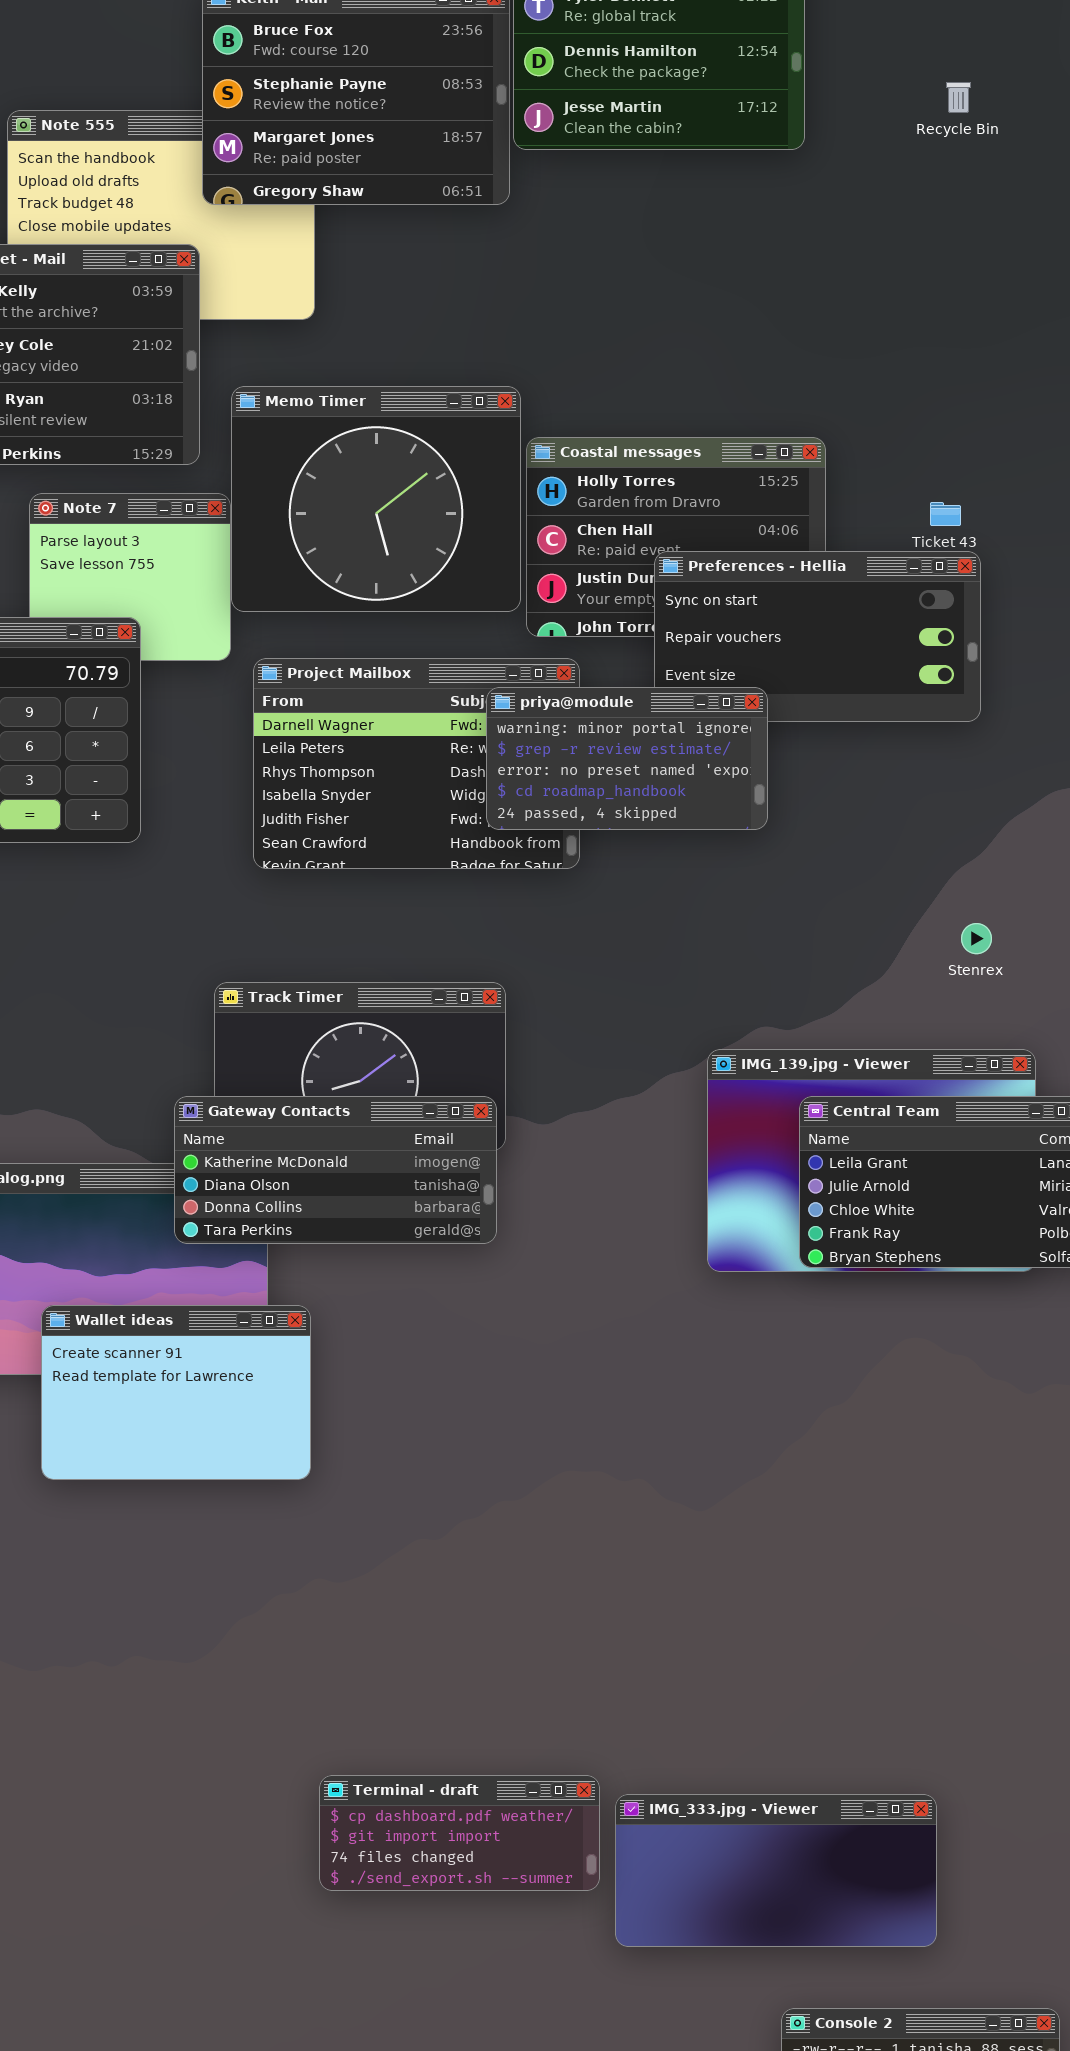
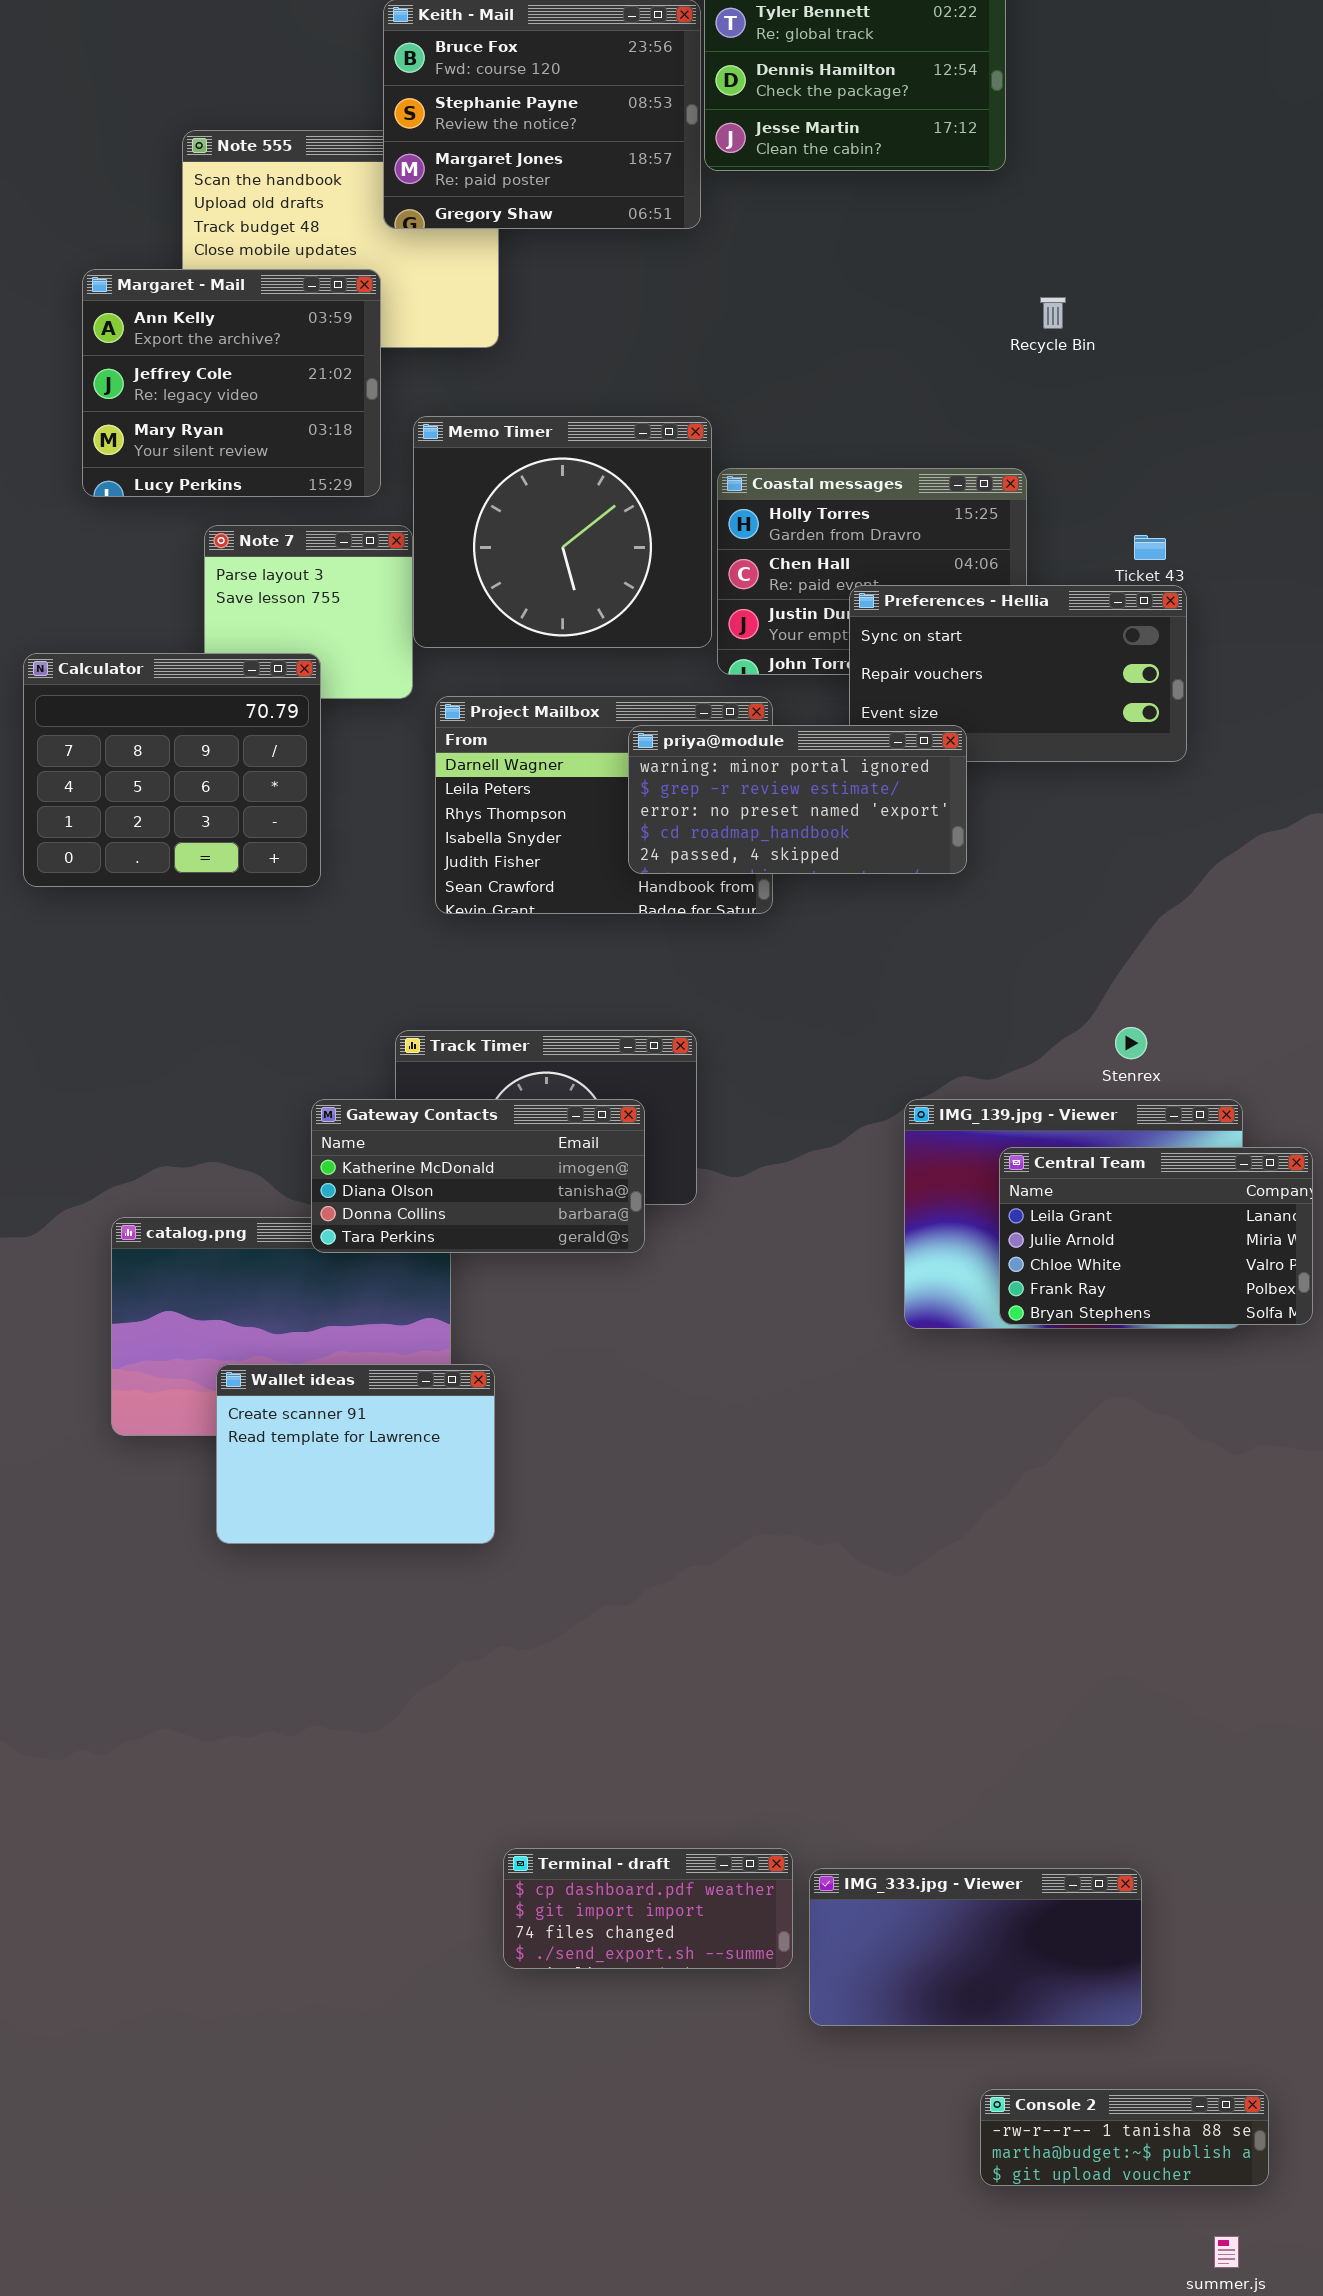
Recycle Bin: [946,82,971,113] -> [1040,297,1066,329], moved
priya@module: [486,687,768,830] -> [628,725,967,874], resized
Stenrex: [961,923,992,954] -> [1115,1027,1147,1059], moved
Gateway Contacts: [174,1096,497,1244] -> [311,1099,645,1253], moved

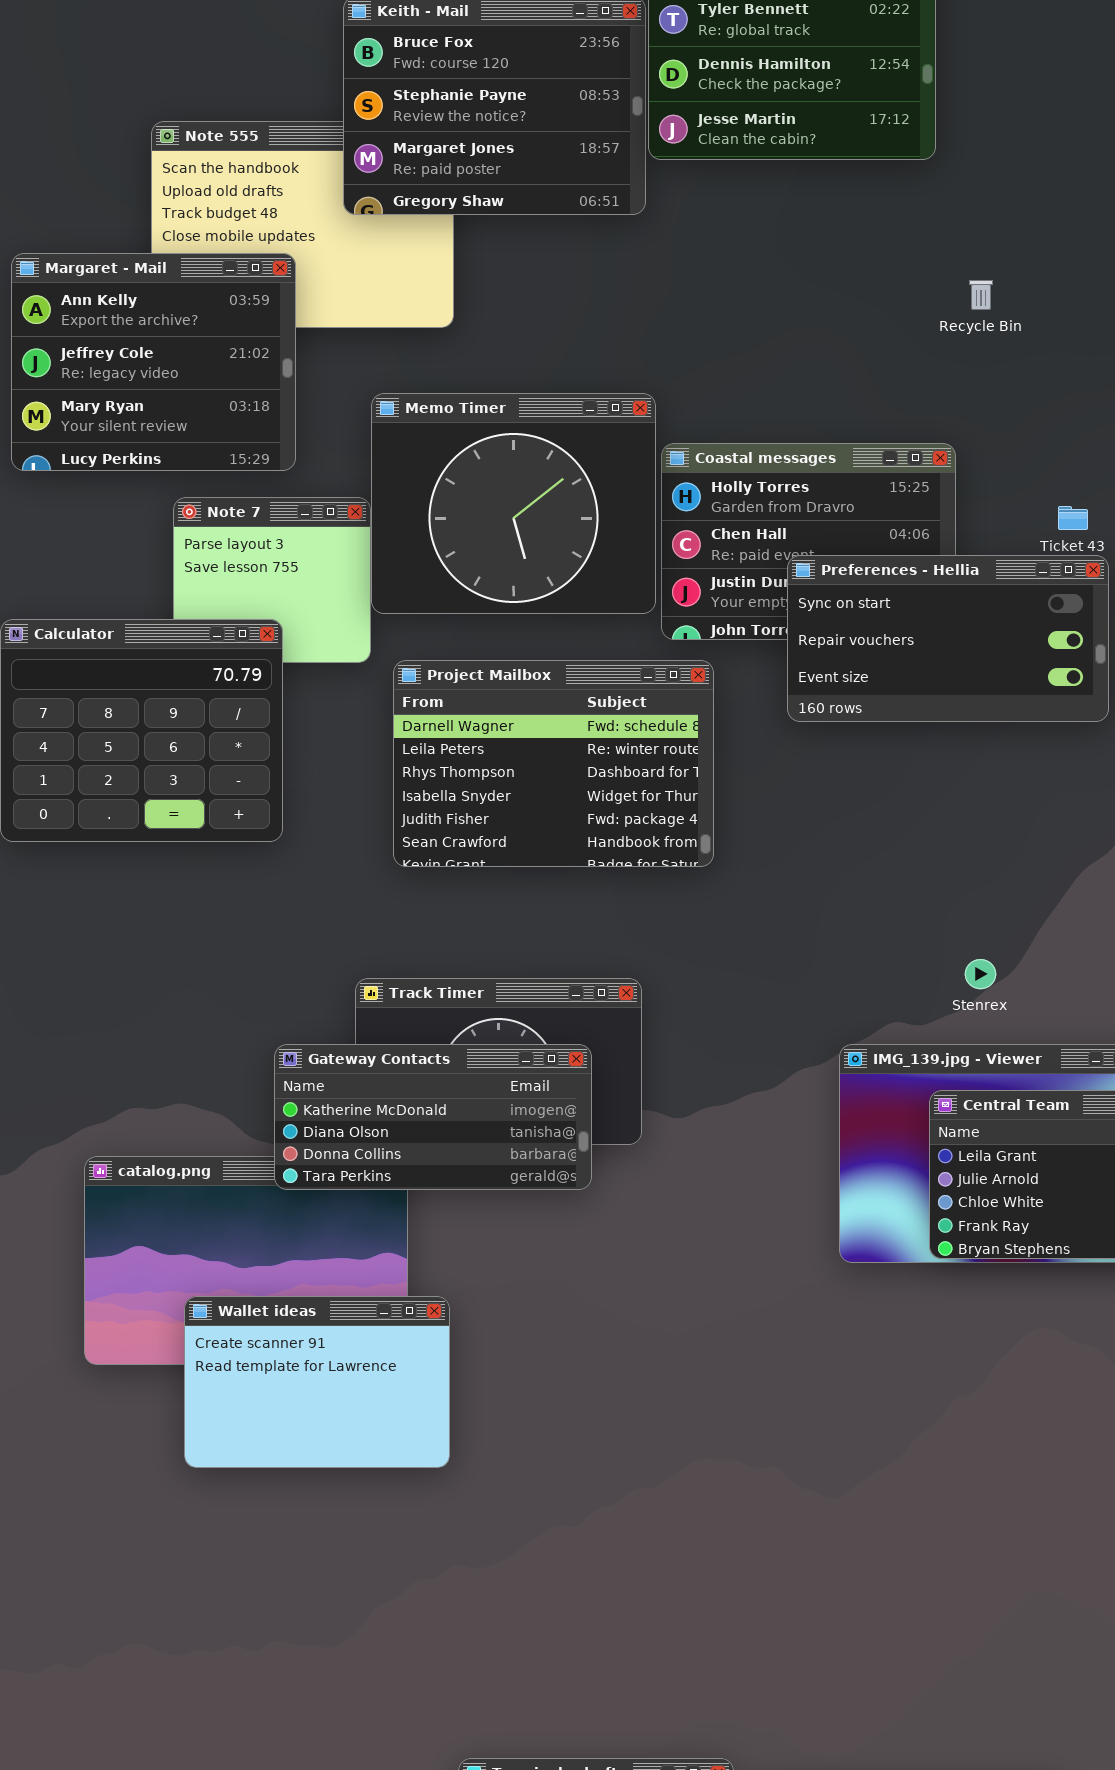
Margaret - Mail: [82,269,381,497] -> [11,253,296,471], moved
priya@module: [628,725,967,874] -> none, closed
Stenrex: [1115,1027,1147,1059] -> [965,959,996,989], moved

